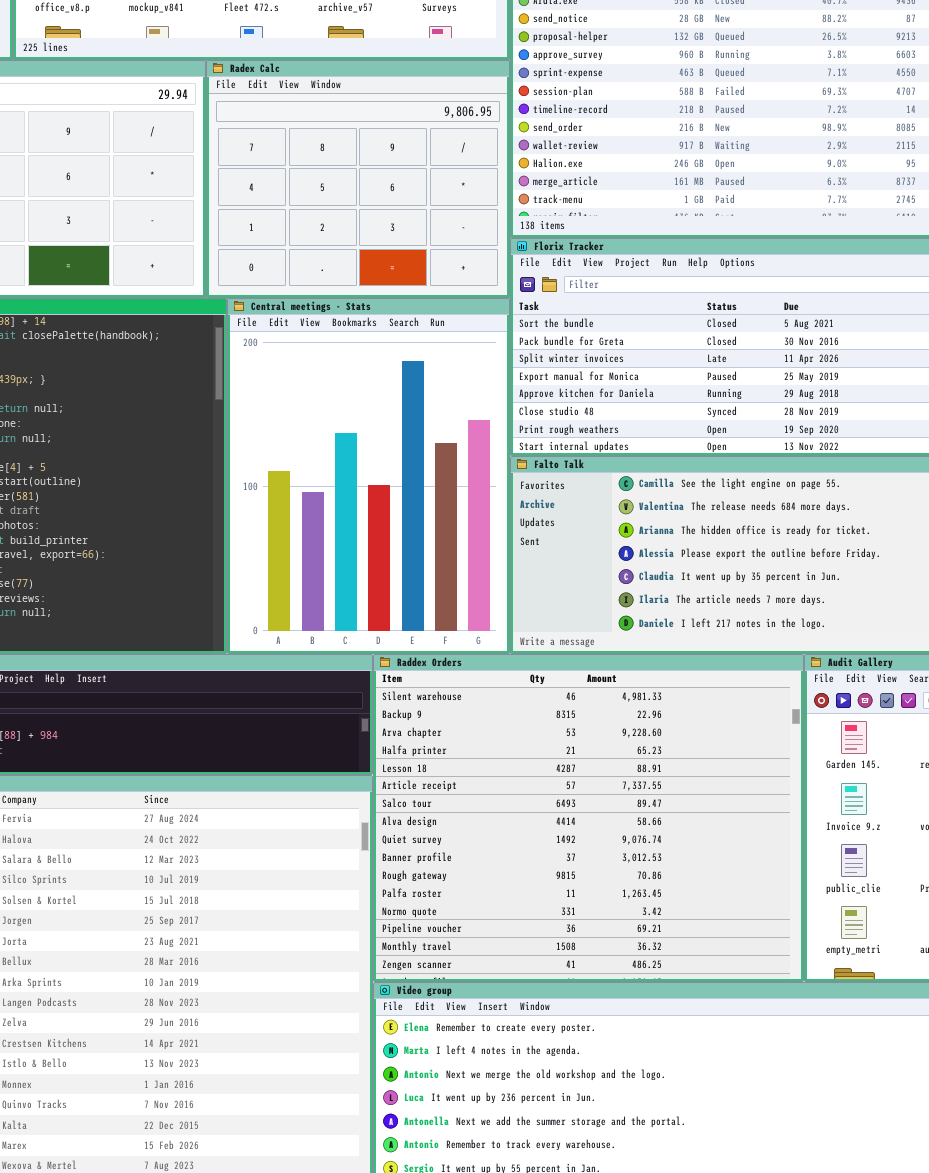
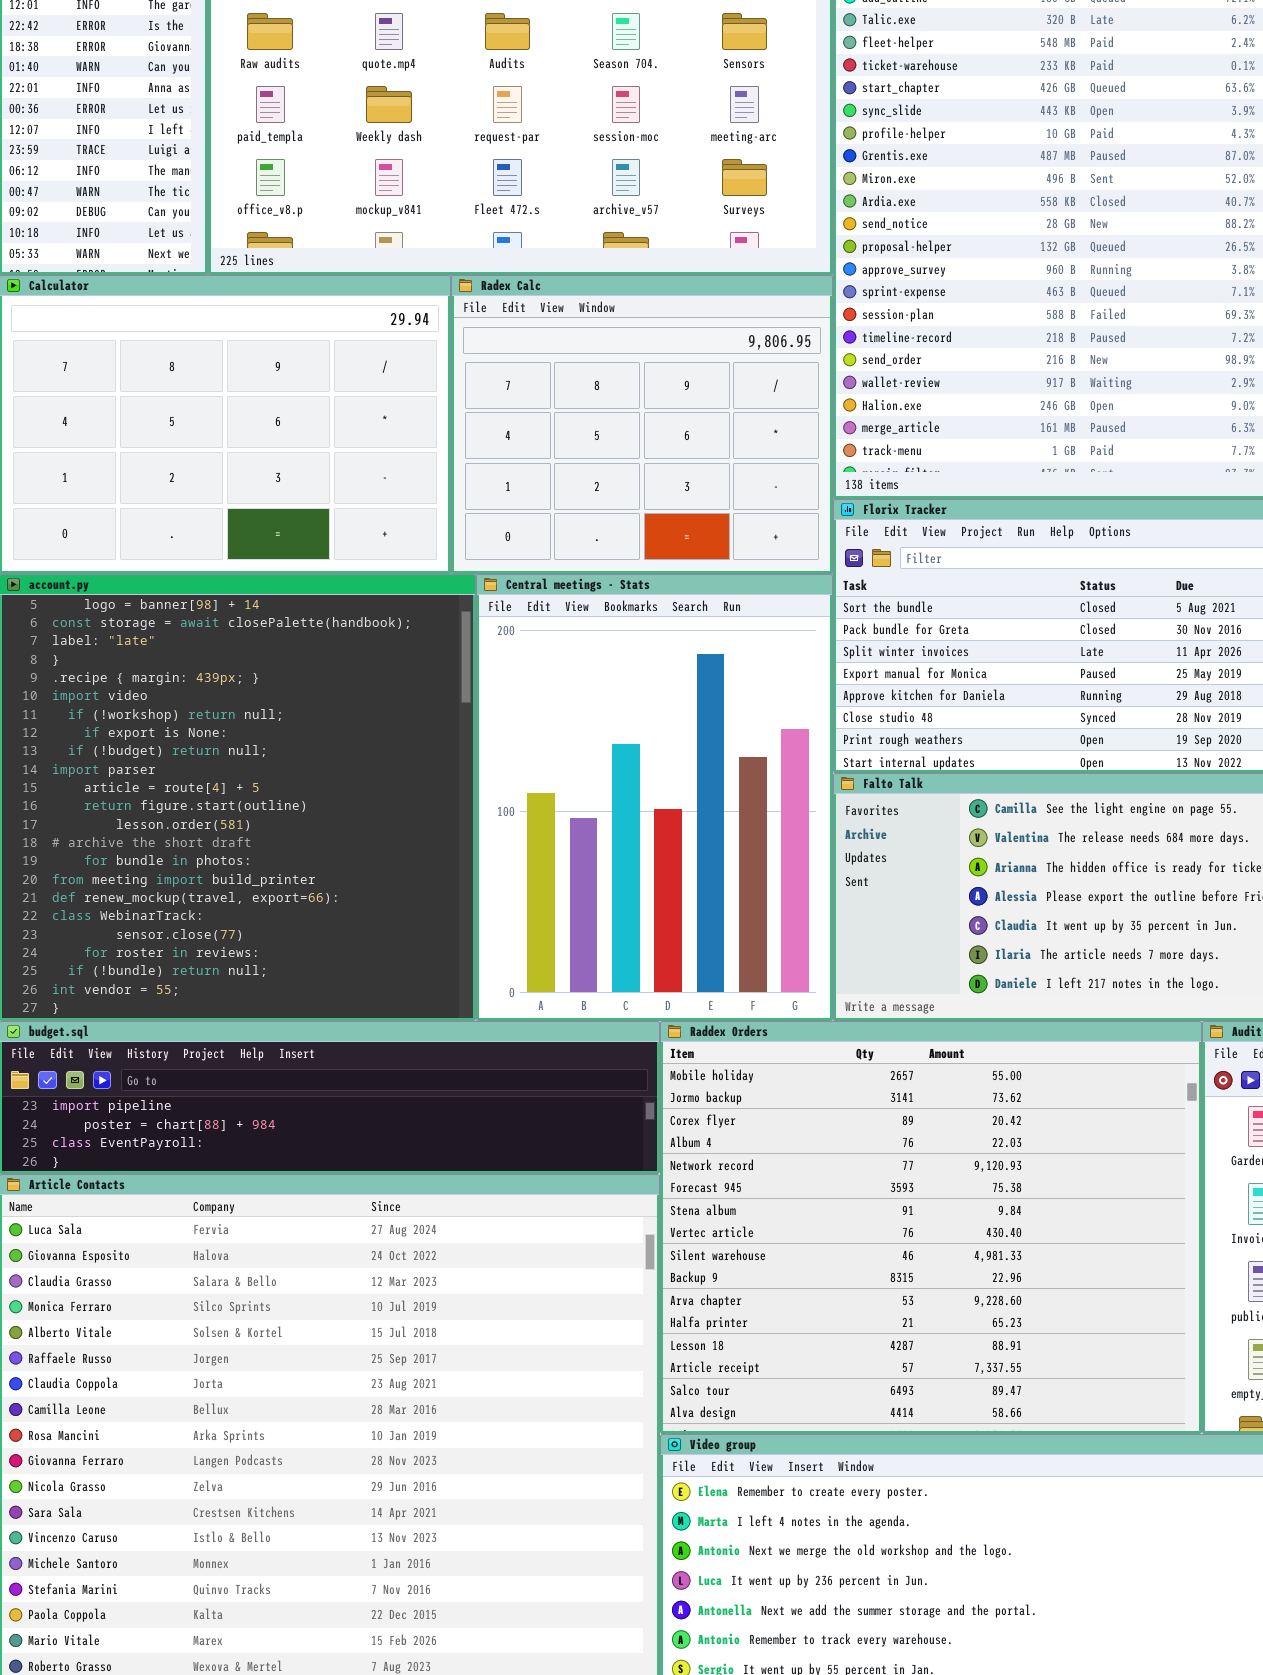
Raddex Orders: [373,654,804,982] -> [660,1021,1202,1434], scrolled up 8 rows

